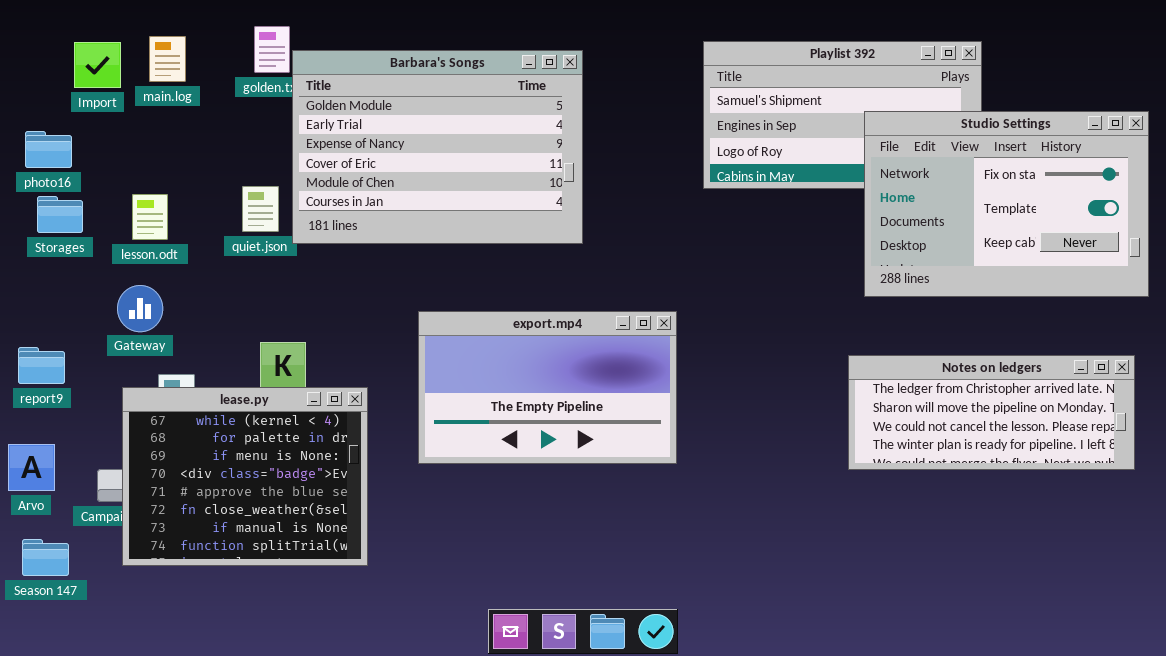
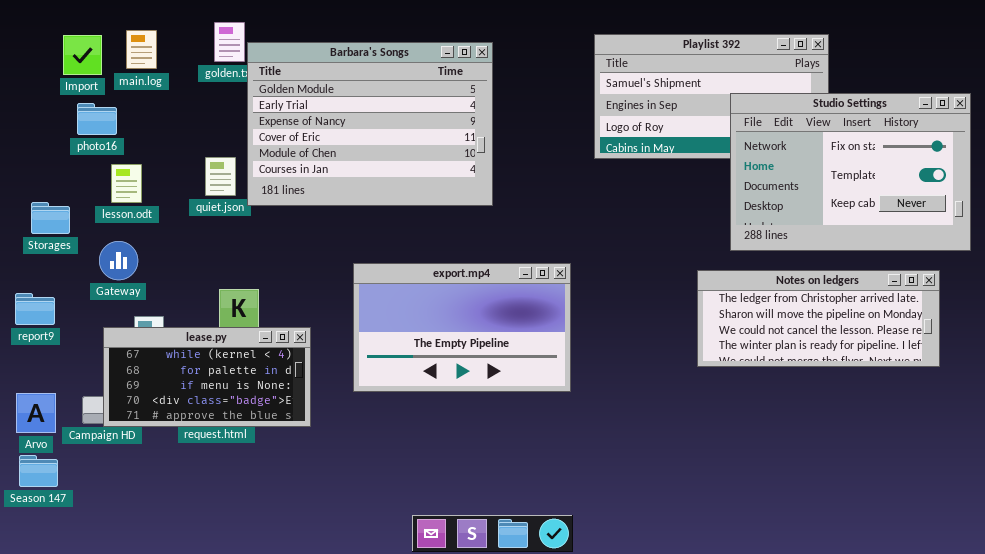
photo16: [25,131,72,168] -> [77,103,117,135], moved
Storages: [37,196,83,233] -> [31,202,70,234], moved
Notes on ledgers: [848,355,1135,470] -> [697,270,940,367], moved
lease.py: [122,387,368,566] -> [103,327,311,427], resized
Arvo: [8,444,55,491] -> [16,393,56,433], moved

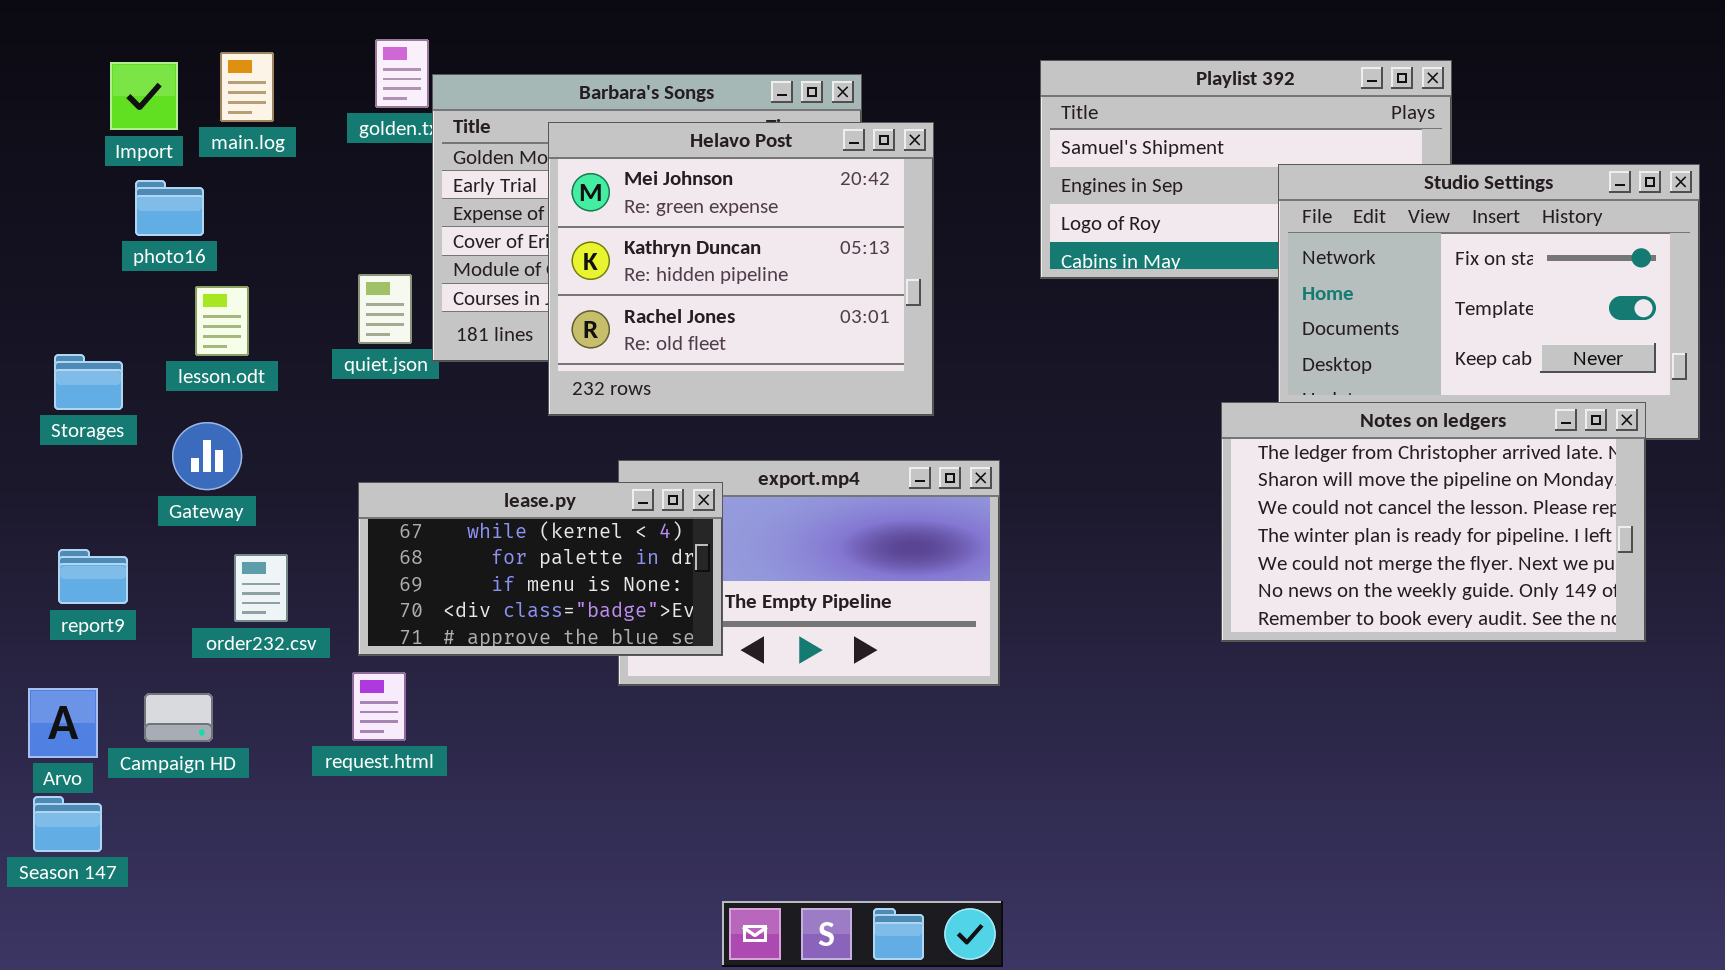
Helavo Post: none -> [548,122,934,416], opened
Notes on ledgers: [697,270,940,367] -> [1221,402,1646,642], resized
report9: [15,293,55,325] -> [58,549,128,604], moved
lease.py: [103,327,311,427] -> [358,482,723,656], moved

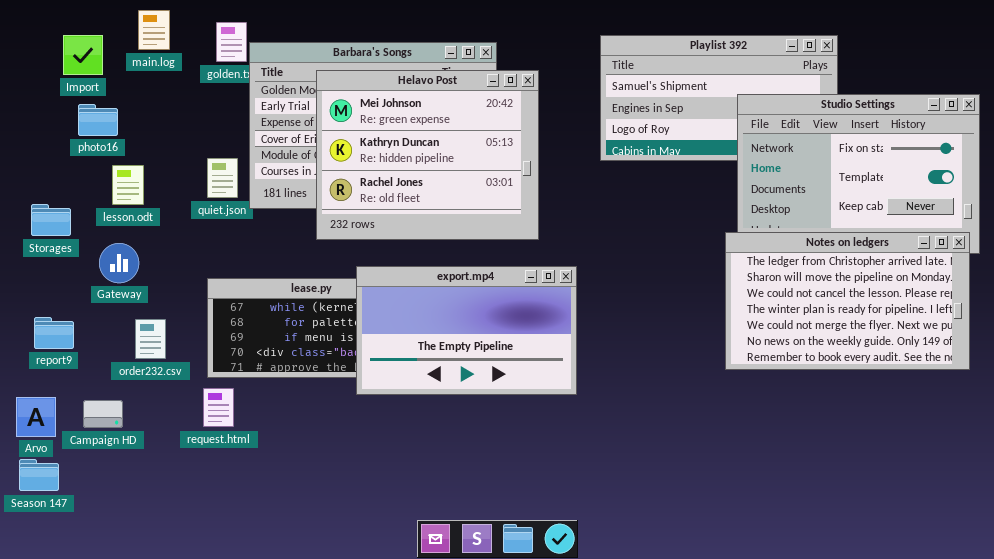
main.log: [220,52,274,122] -> [138,10,170,50], moved
Notes on ledgers: [1221,402,1646,642] -> [725,232,970,370], moved
export.mp4: [618,460,1000,686] -> [356,266,577,395], raised

